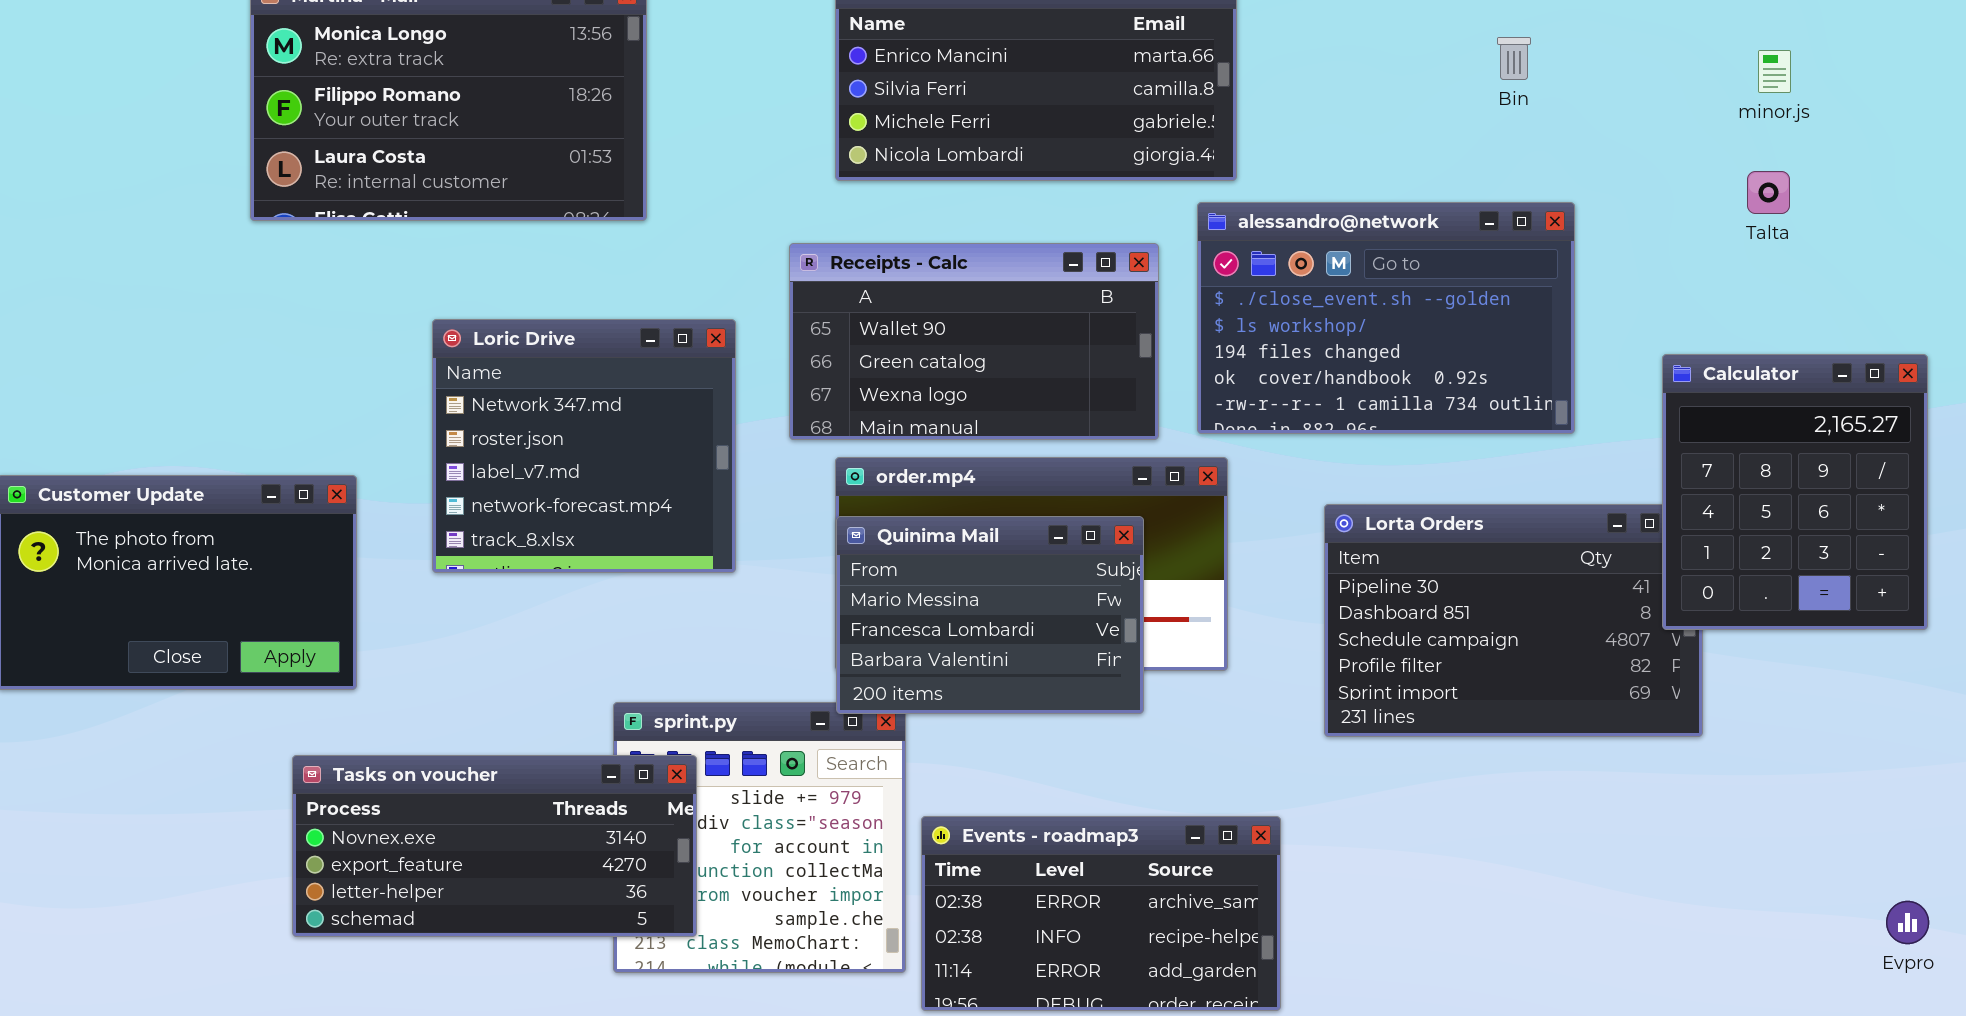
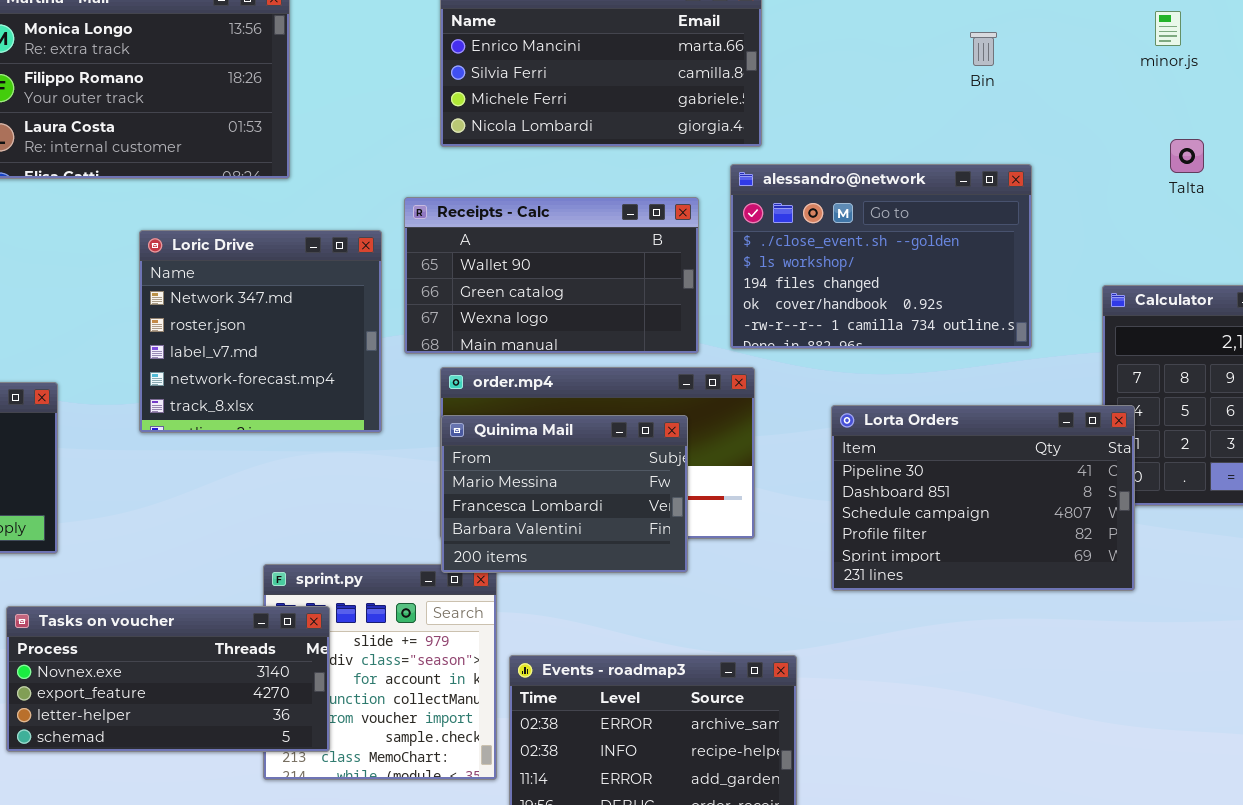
minor.js: [1758,50,1791,93] -> [1155,11,1181,46], moved
Loric Drive: [432,319,736,573] -> [139,230,382,433], moved
Lorta Orders: [1324,504,1703,737] -> [831,405,1135,591], raised

